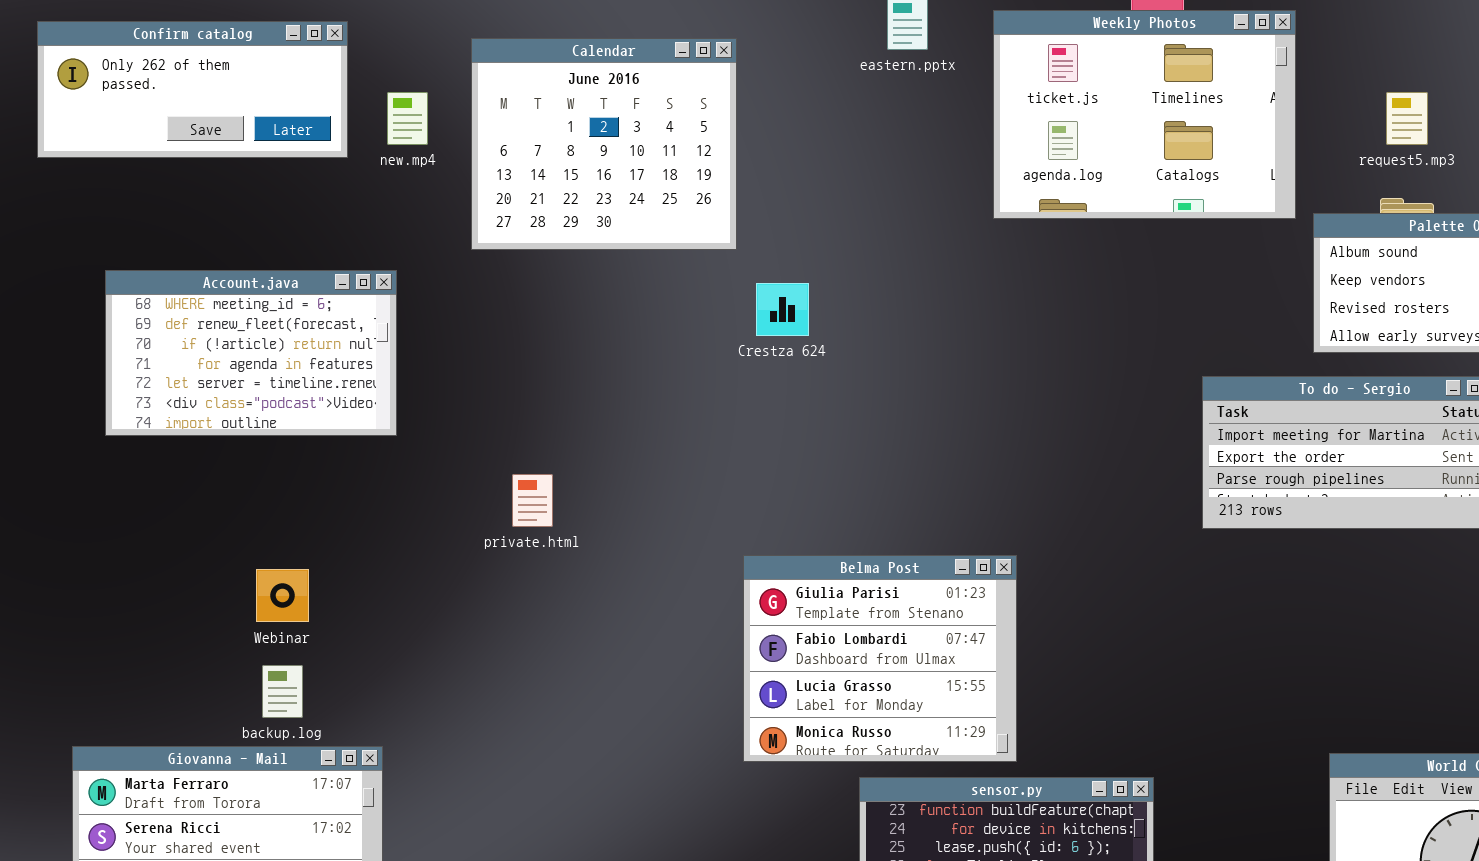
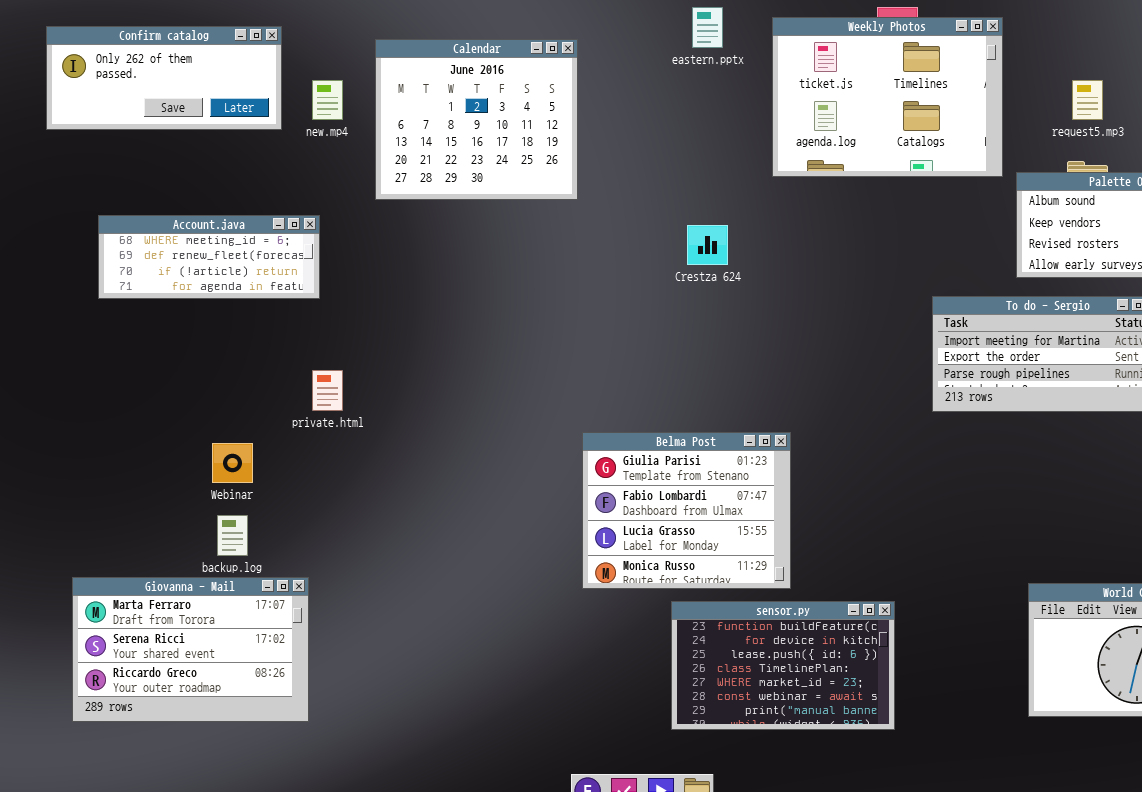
Account.java: [105,270,397,436] -> [98,215,320,299], resized
Crestza 624: [756,283,809,336] -> [687,225,728,265], moved
private.html: [512,474,553,527] -> [312,370,343,411], moved

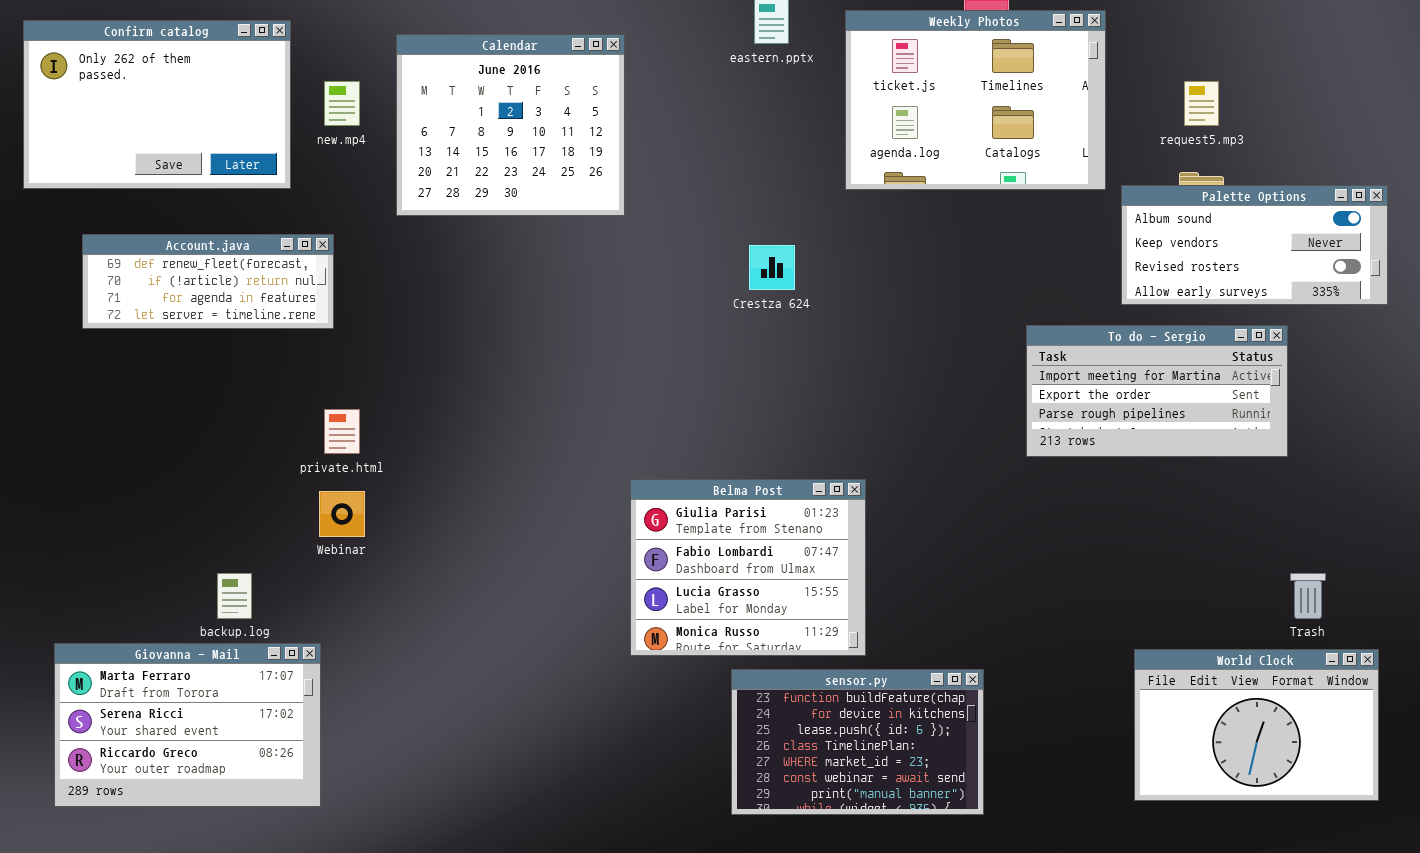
Confirm catalog: [46,26,282,130] -> [23,20,291,189], resized
Account.java: [98,215,320,299] -> [82,234,334,329], scrolled down 1 row
Webinar: [212,443,253,483] -> [319,491,365,537], moved

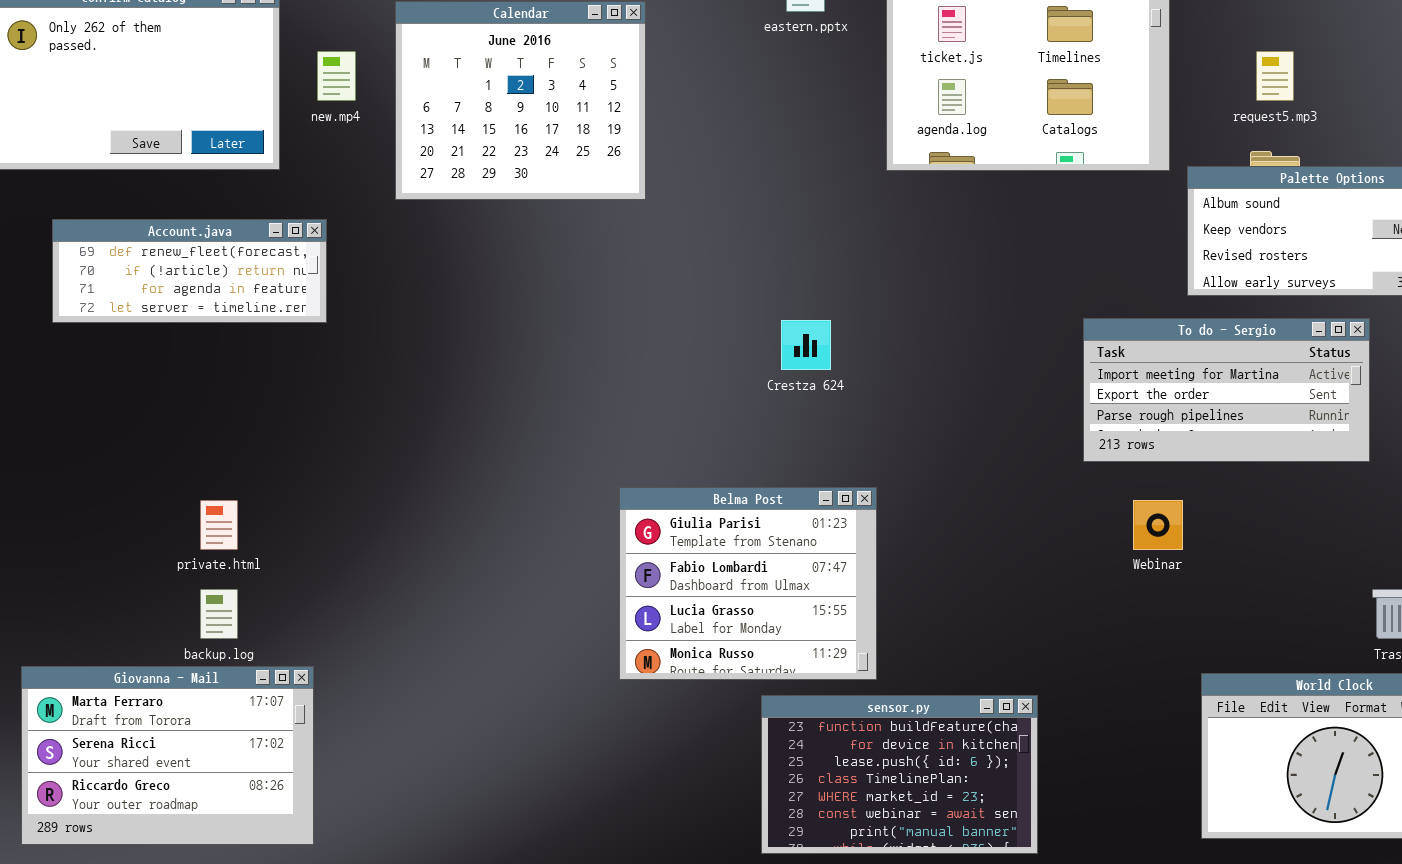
Crestza 624: [749,245,795,290] -> [781,320,831,370], moved
private.html: [324,409,360,454] -> [200,500,238,550], moved
Belma Post: [630,479,866,656] -> [619,487,877,680], moved
Webinar: [319,491,365,537] -> [1133,500,1183,550], moved

